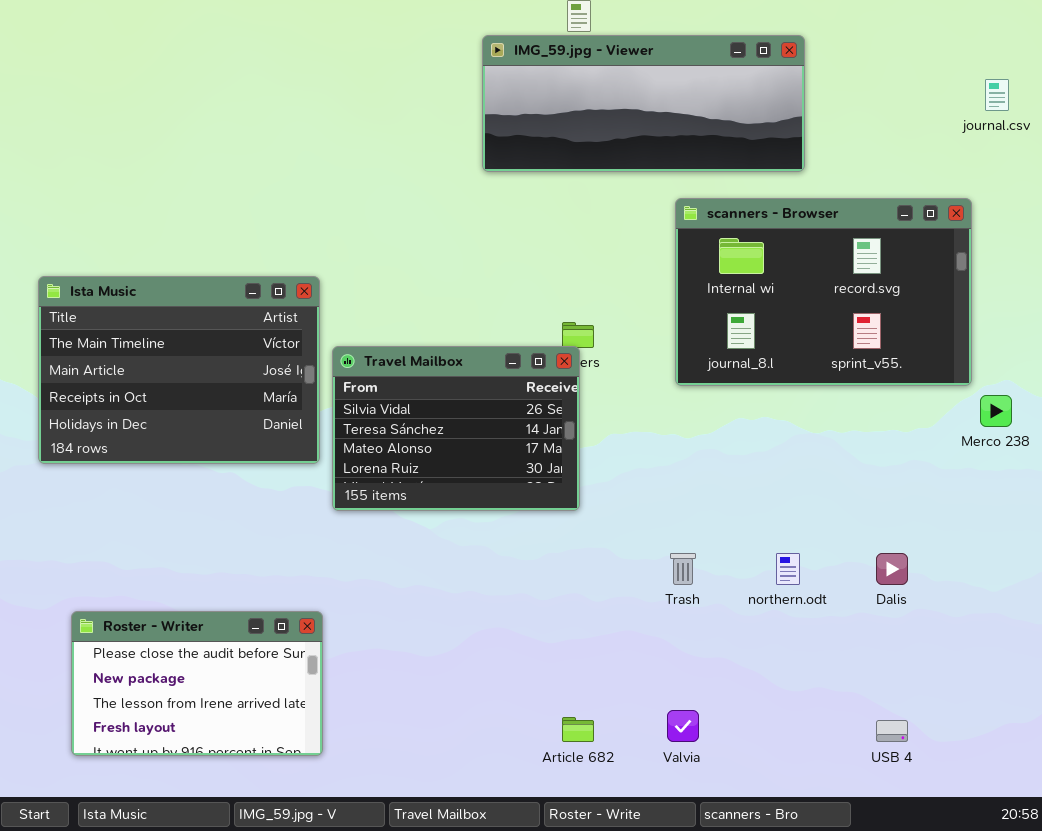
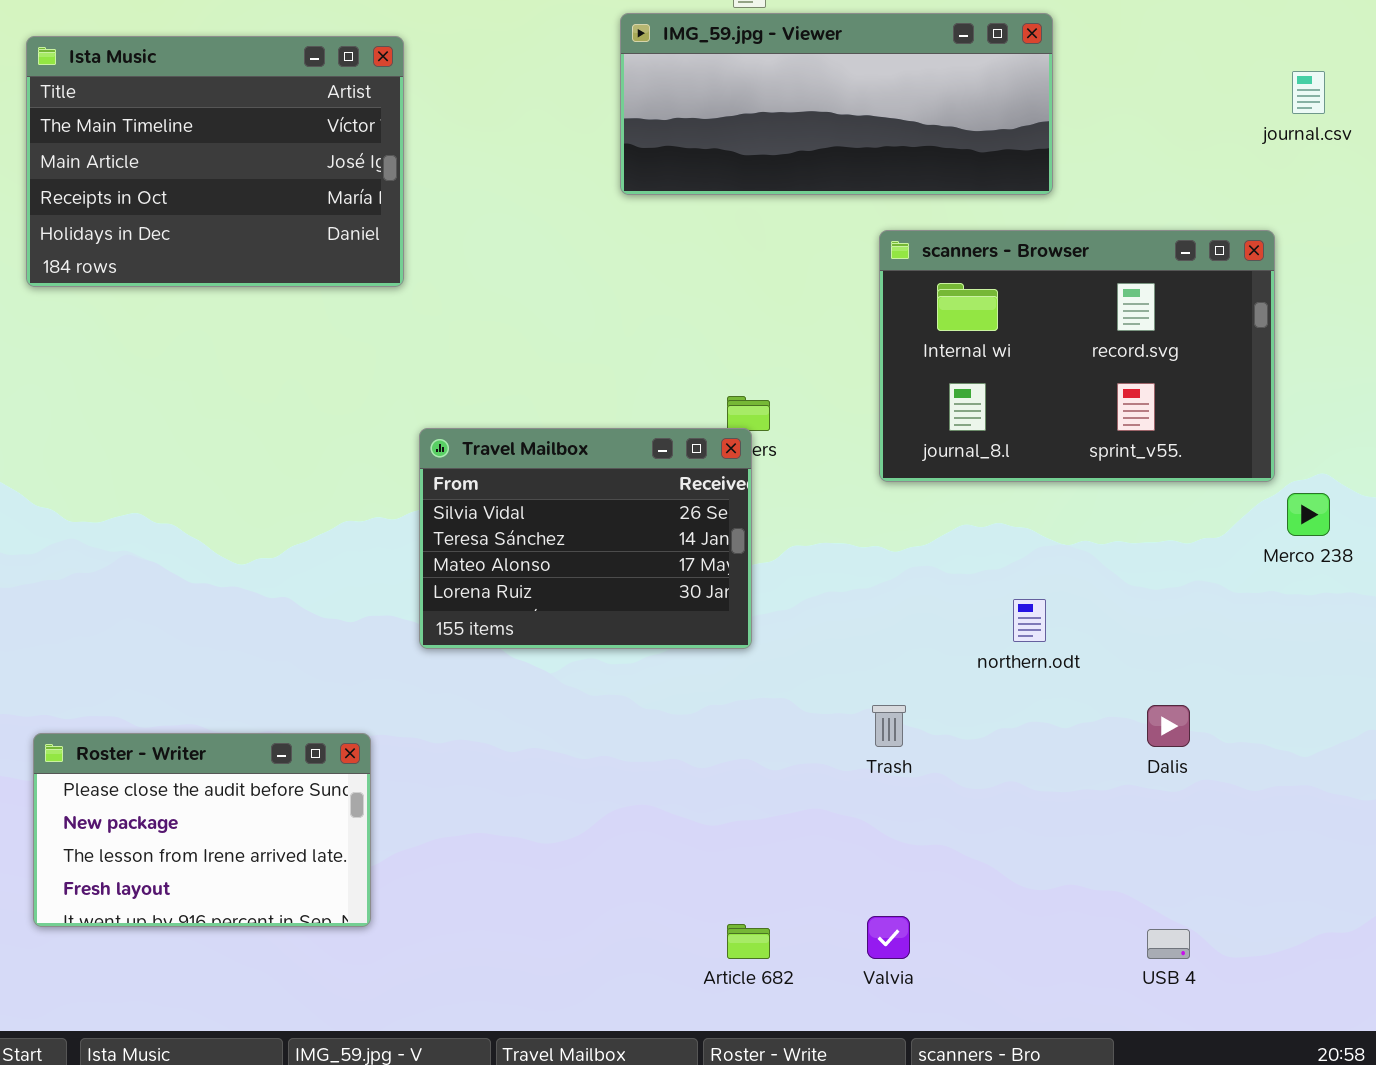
Ista Music: [38,276,320,464] -> [26,36,404,287], moved
northern.odt: [776,553,800,585] -> [1013,599,1046,642], moved
Roster - Writer: [71,611,323,756] -> [33,733,371,927], moved

